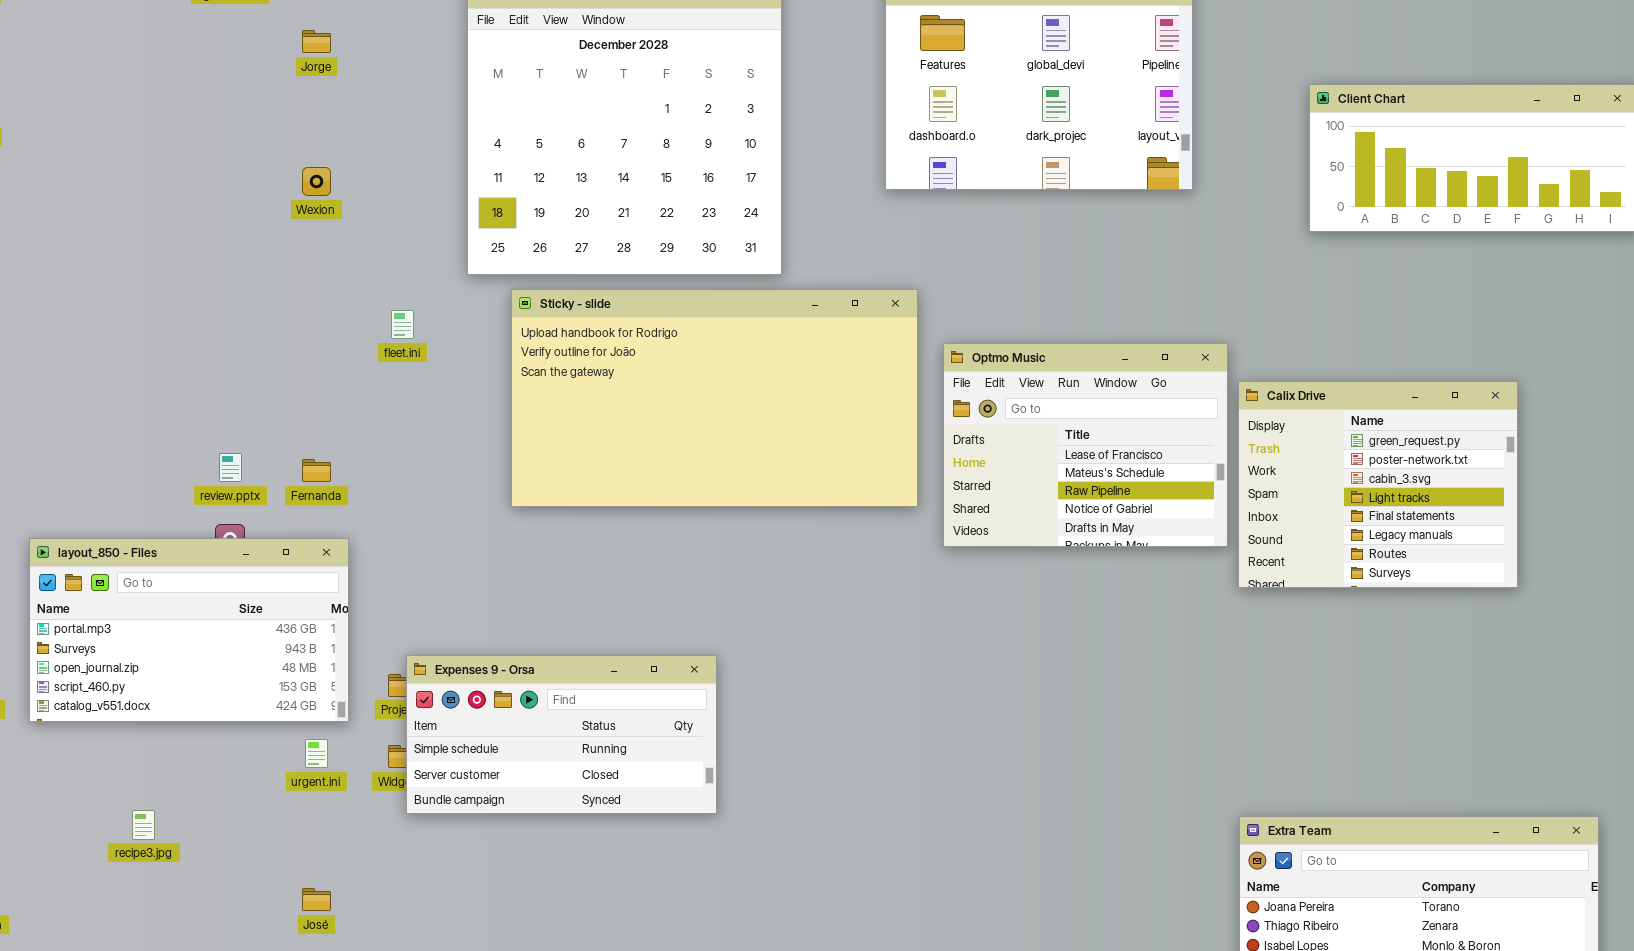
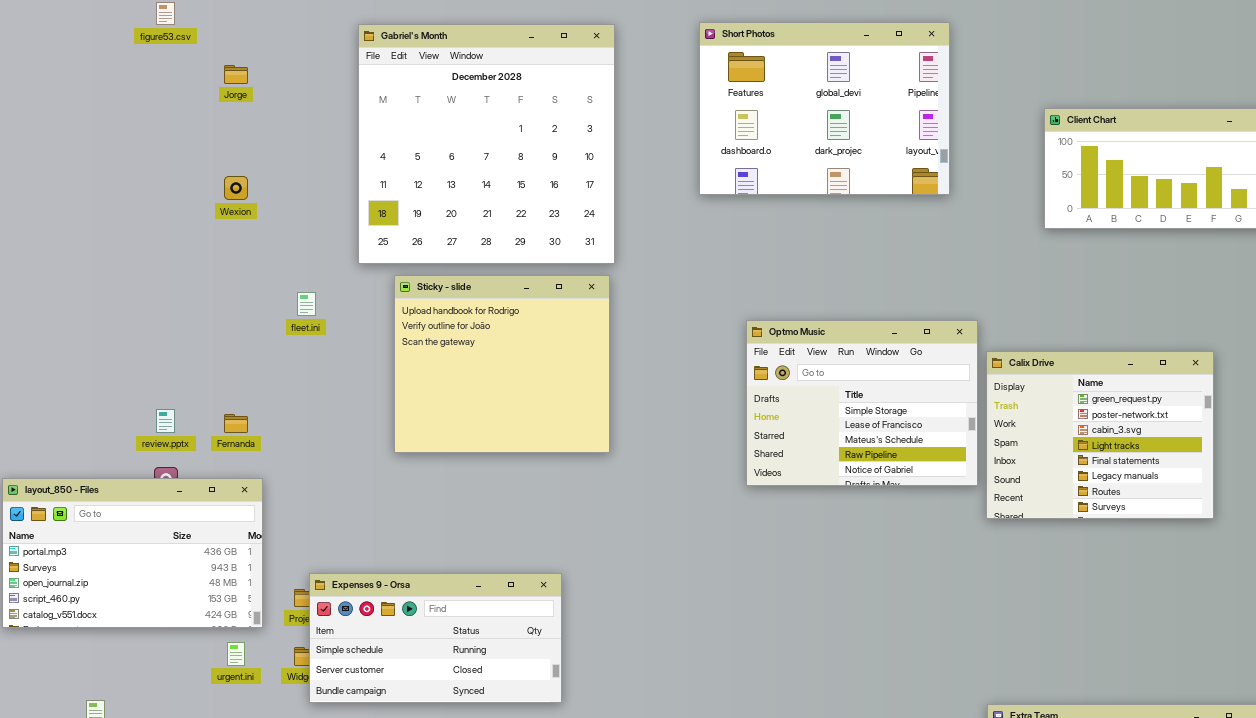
Sticky - slide: [511,289,918,507] -> [394,275,610,453], resized
Optmo Music: [943,343,1228,547] -> [746,320,978,486], scrolled up 1 row

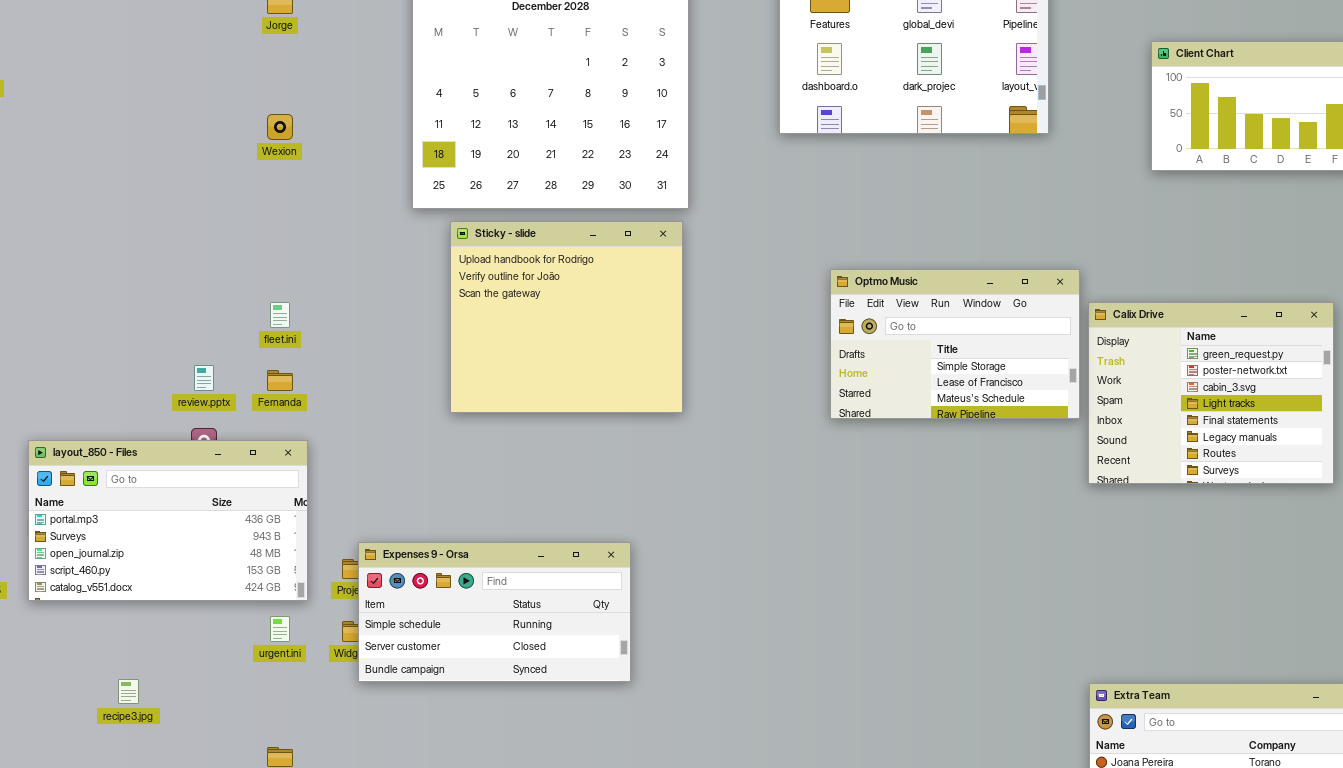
fleet.ini: [297,292,316,316] -> [270,302,290,328], moved
Optmo Music: [746,320,978,486] -> [830,269,1080,419], resized

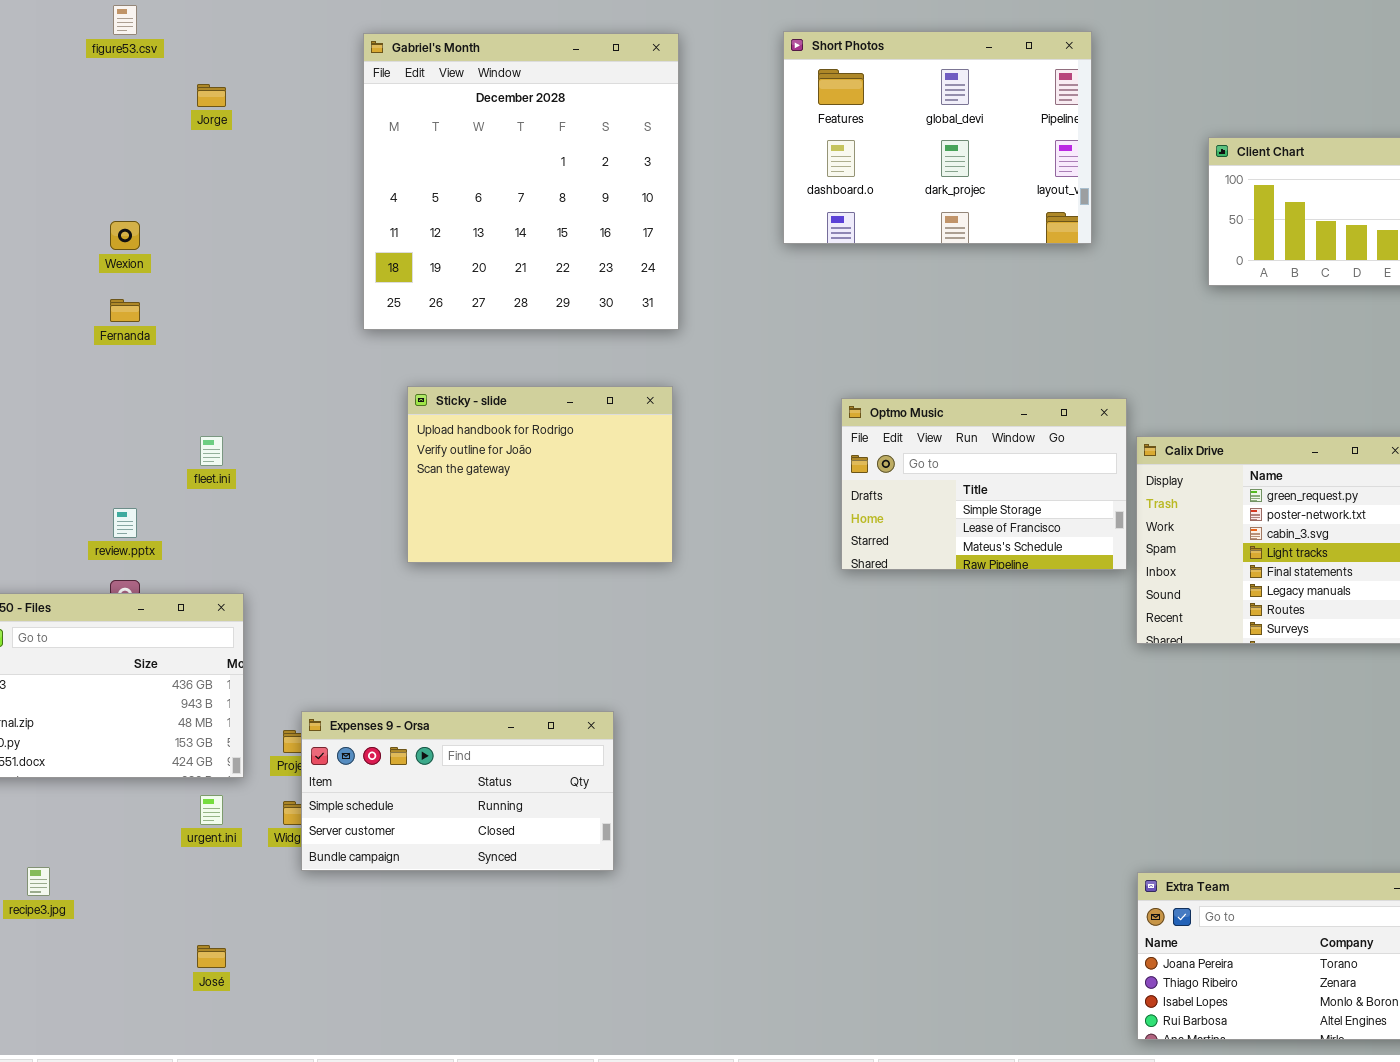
Wexion: [267,114,293,140] -> [110,221,140,250], moved
Sticky - slide: [450,221,683,413] -> [407,386,673,563], resized
Fernanda: [267,370,293,391] -> [110,299,140,322], moved

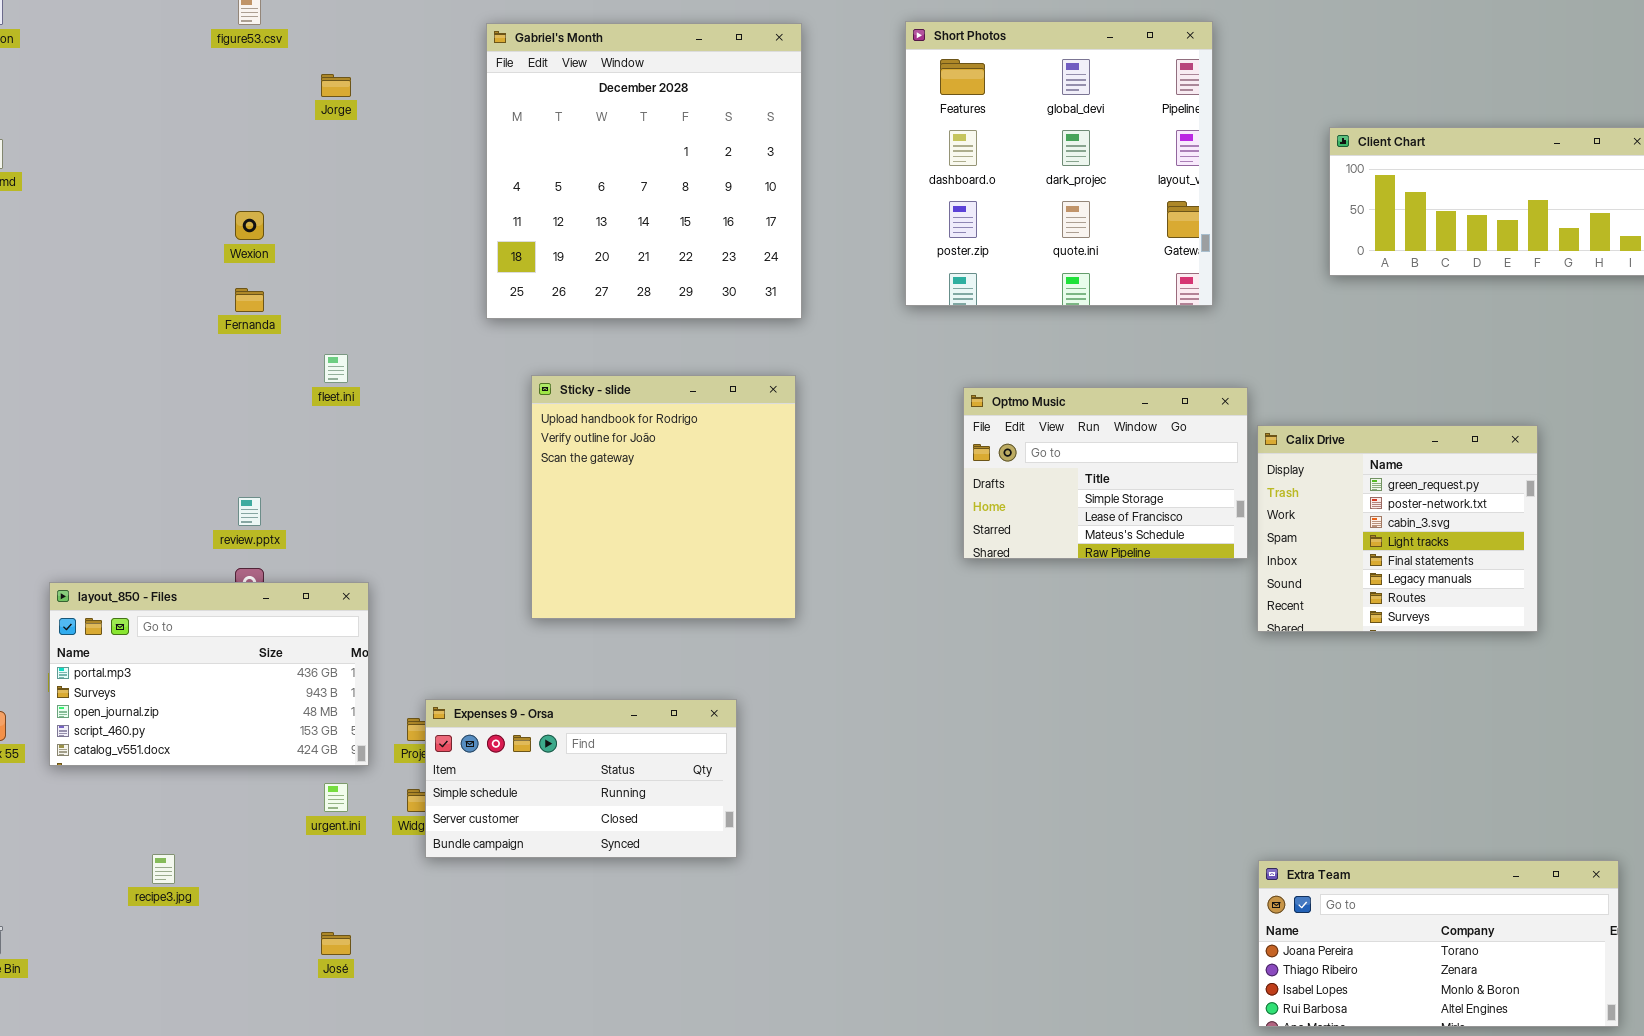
Short Photos: [783,31,1092,244] -> [905,21,1213,306], resized
Sticky - slide: [407,386,673,563] -> [531,375,796,619], resized
fleet.ini: [200,436,223,466] -> [324,354,348,383], moved

